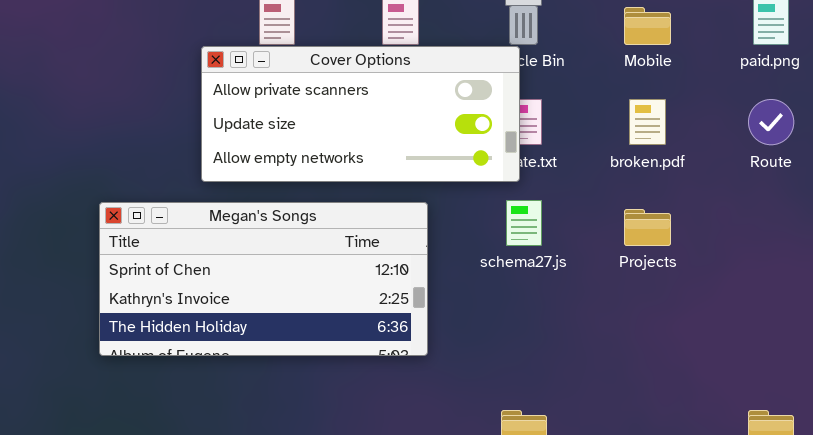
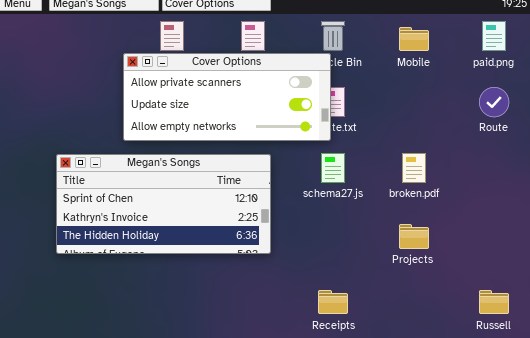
broken.pdf: [629,99,666,145] -> [402,153,426,183], moved
Projects: [624,209,671,246] -> [399,224,429,249], moved

